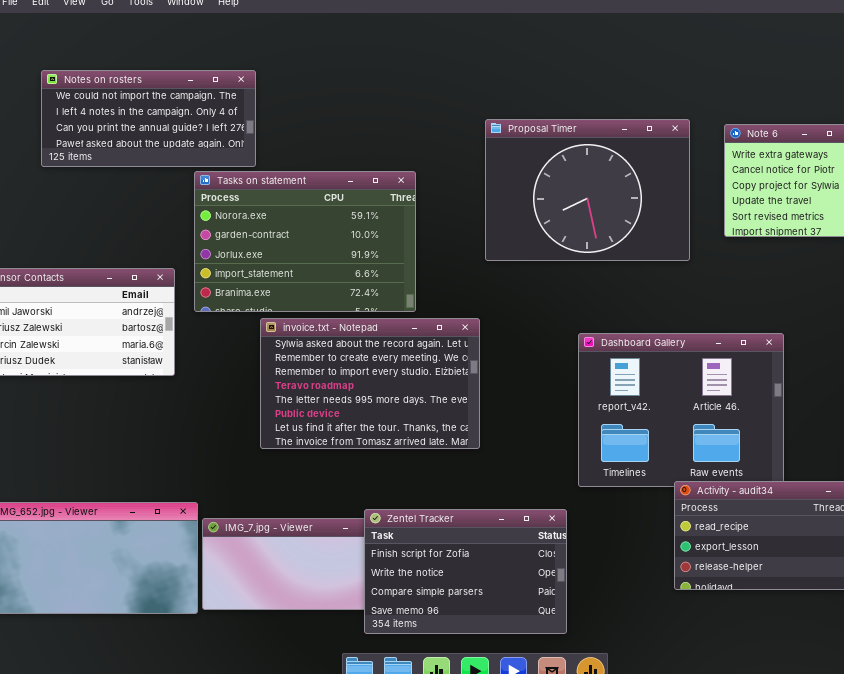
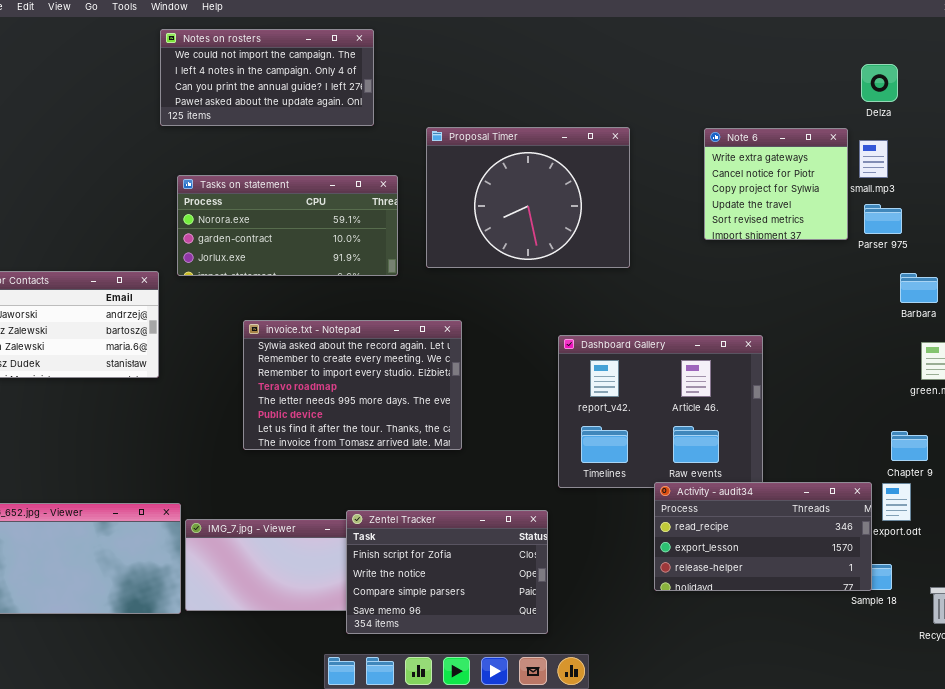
Notes on rosters: [41,70,256,167] -> [160,29,374,126], moved
Proposal Timer: [485,119,690,261] -> [426,127,630,268], moved
Tasks on statement: [194,171,416,312] -> [177,175,398,276], resized

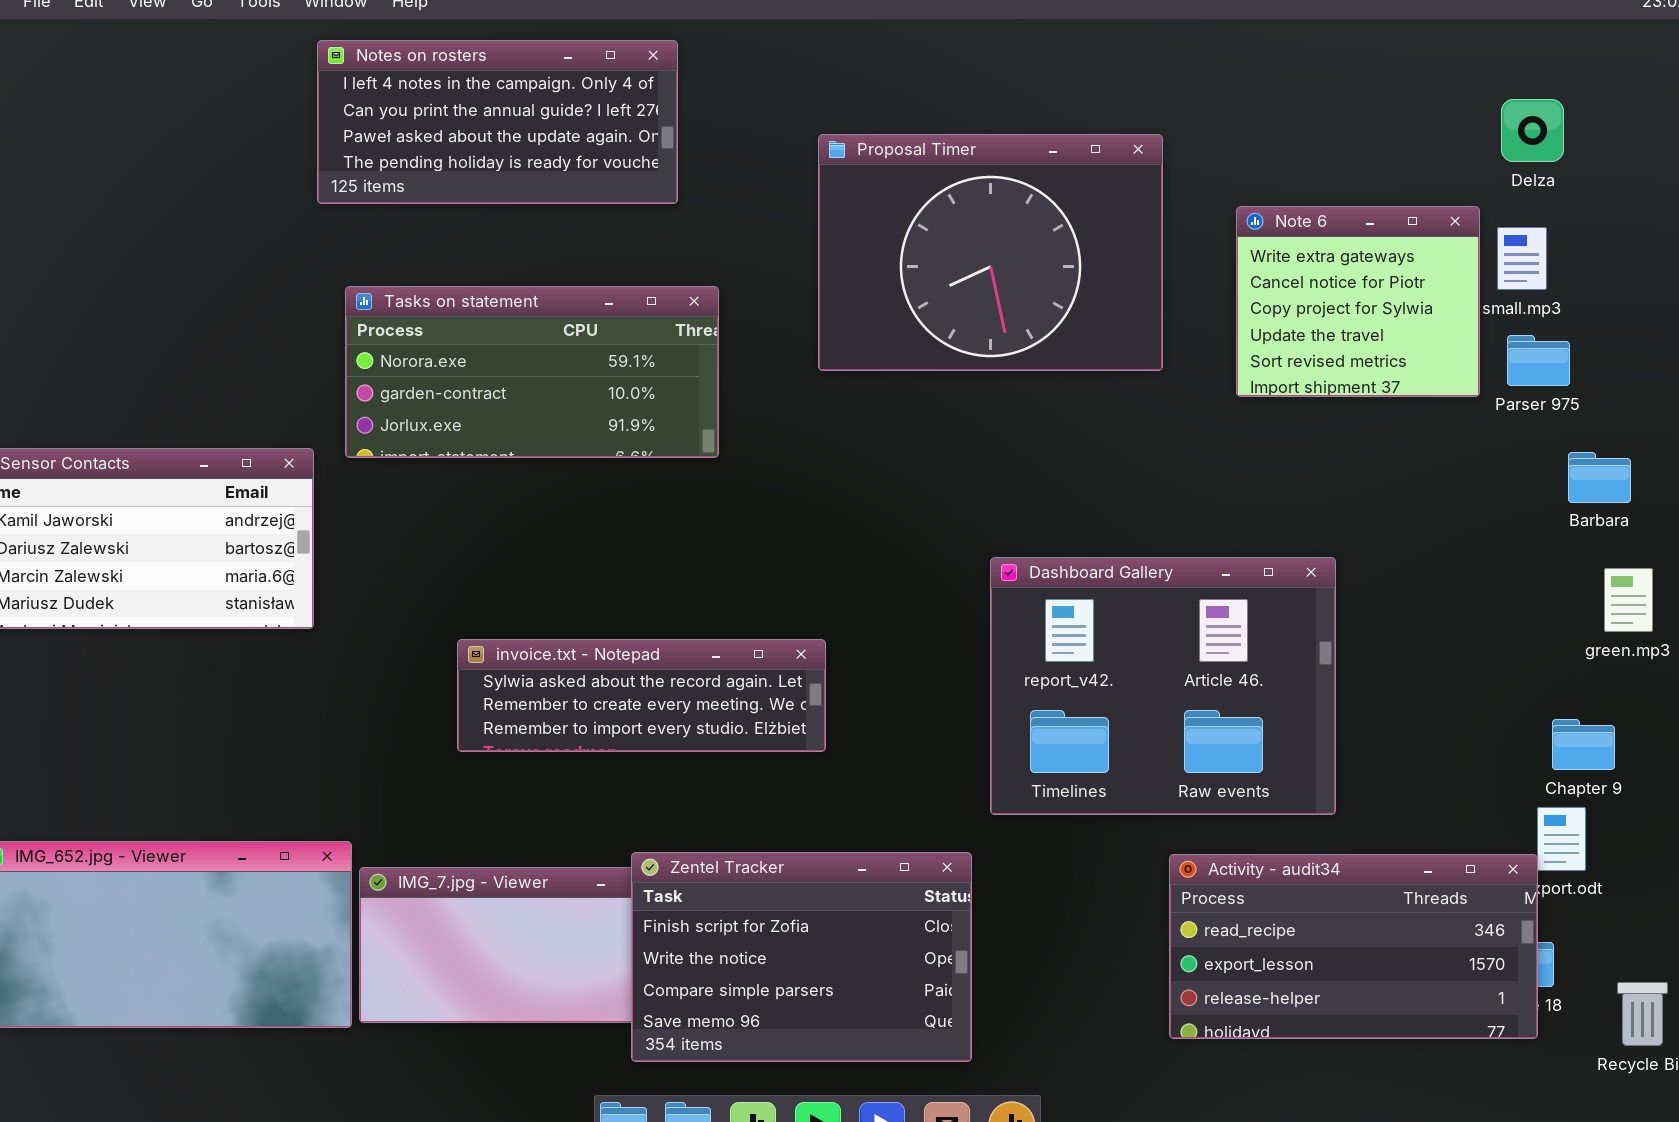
Notes on rosters: [160,29,374,126] -> [317,40,678,204], scrolled down 1 row
Proposal Timer: [426,127,630,268] -> [818,134,1163,371], moved
invoice.txt - Notepad: [243,320,462,450] -> [457,639,826,752], resized
Activity - audit34: [654,482,872,591] -> [1169,854,1538,1039], moved

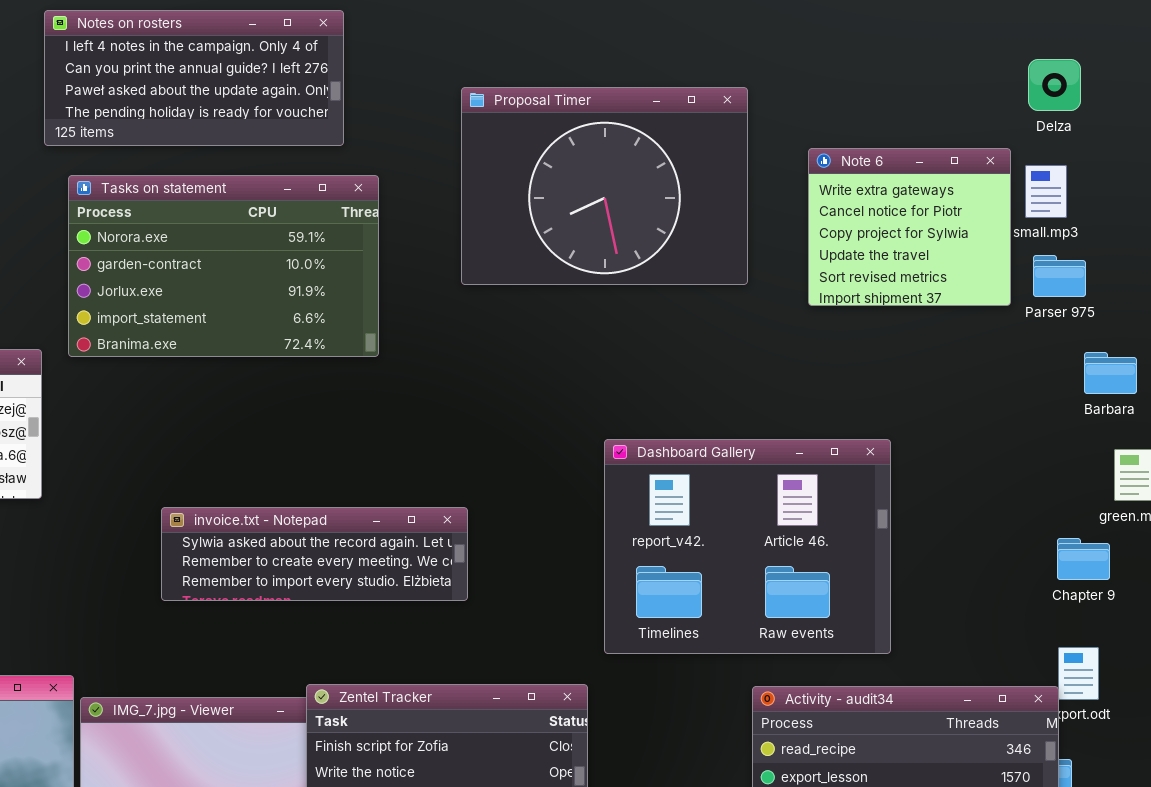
Tasks on statement: [345,286,719,458] -> [68,175,379,357], resized
Chapter 9: [1552,719,1615,770] -> [1057,538,1110,580], moved

